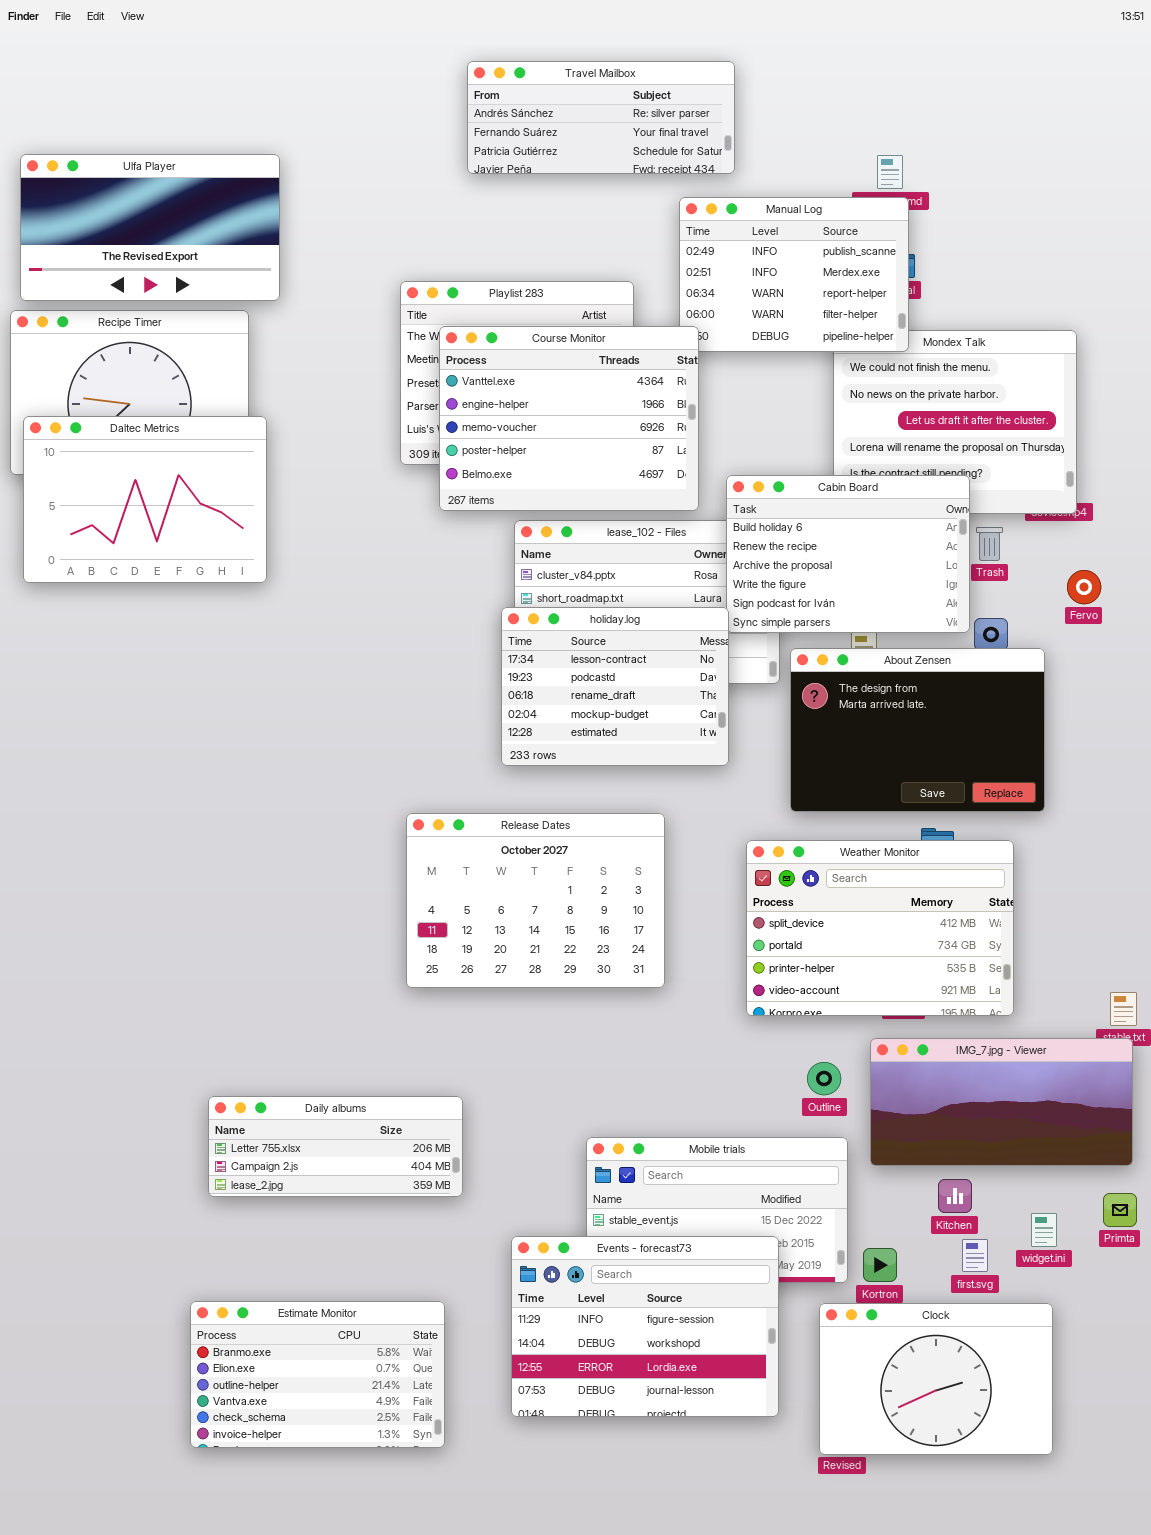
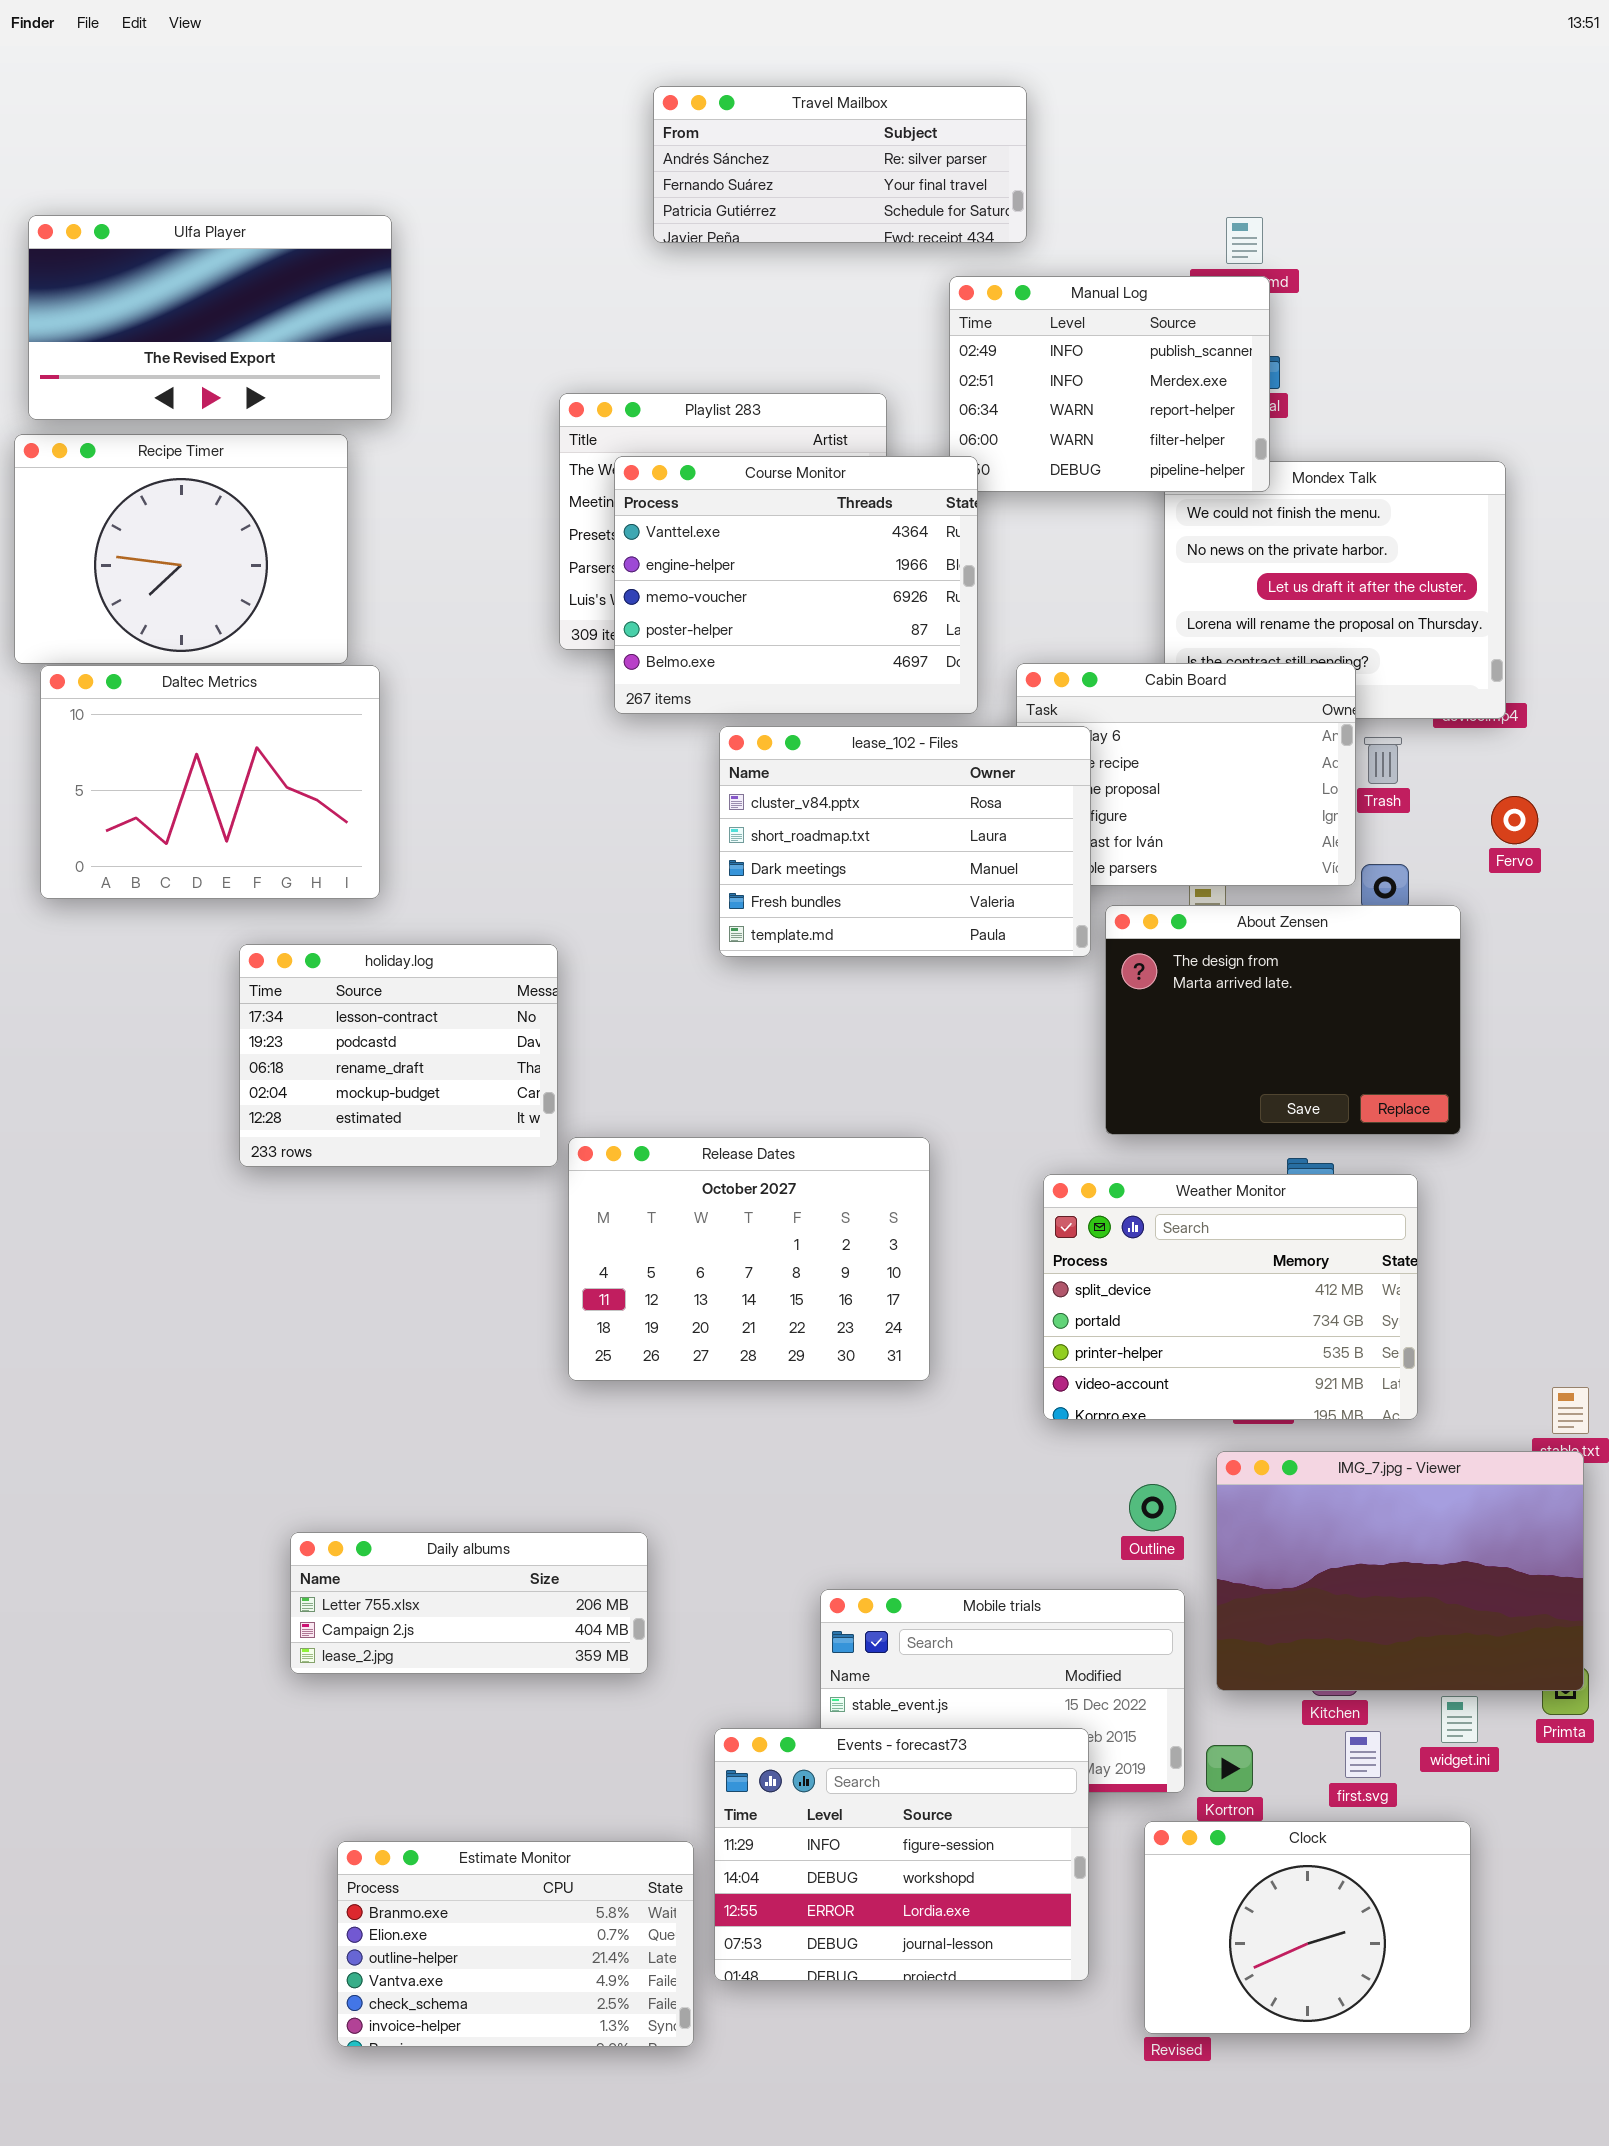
Daltec Metrics: [23,416,267,583] -> [40,665,380,899], moved
lease_102 - Files: [514,520,780,684] -> [719,726,1091,957], raised
holiday.log: [501,607,729,766] -> [239,944,558,1167], moved
IMG_7.jpg - Viewer: [870,1038,1133,1166] -> [1216,1451,1584,1691], resized
Estimate Monitor: [190,1301,445,1448] -> [337,1841,694,2047], moved

